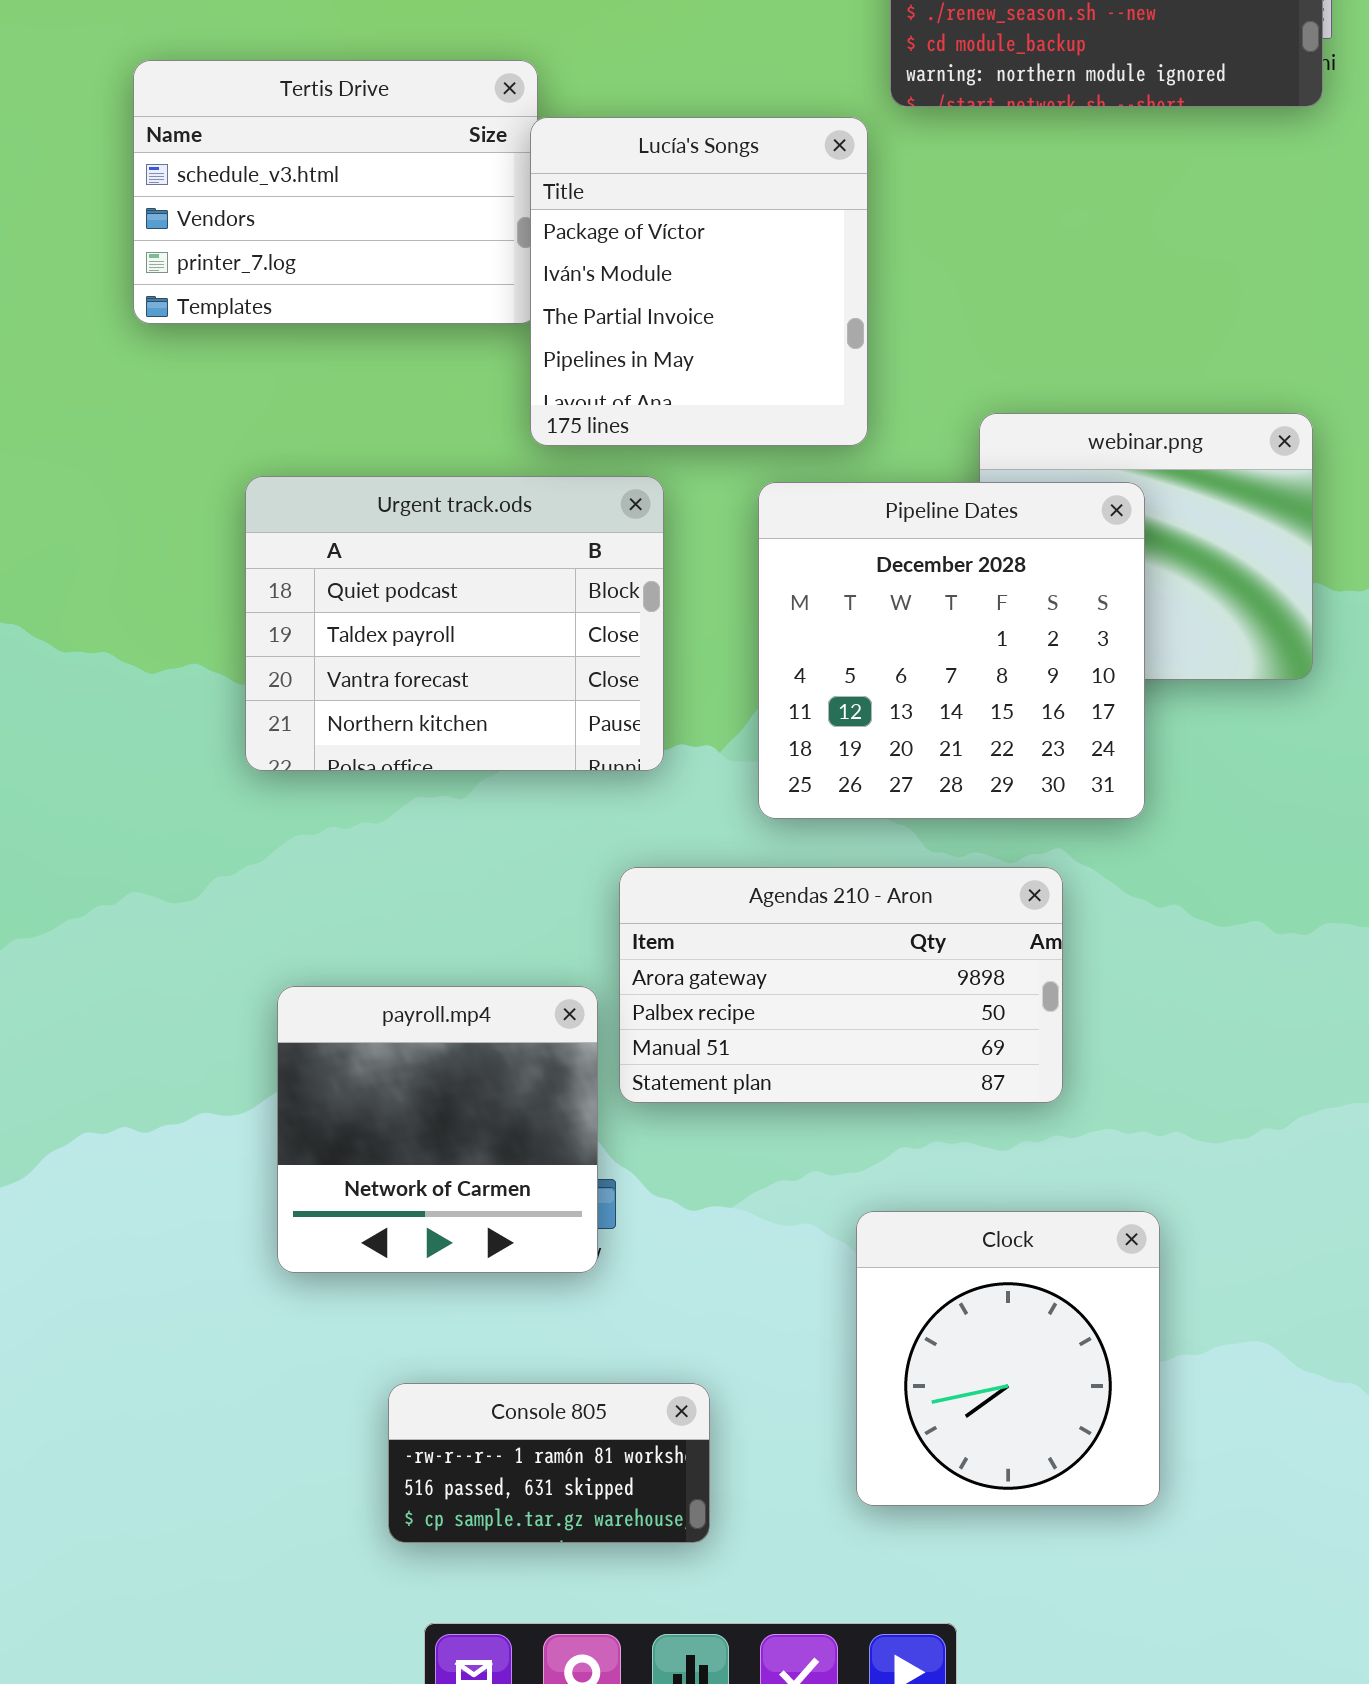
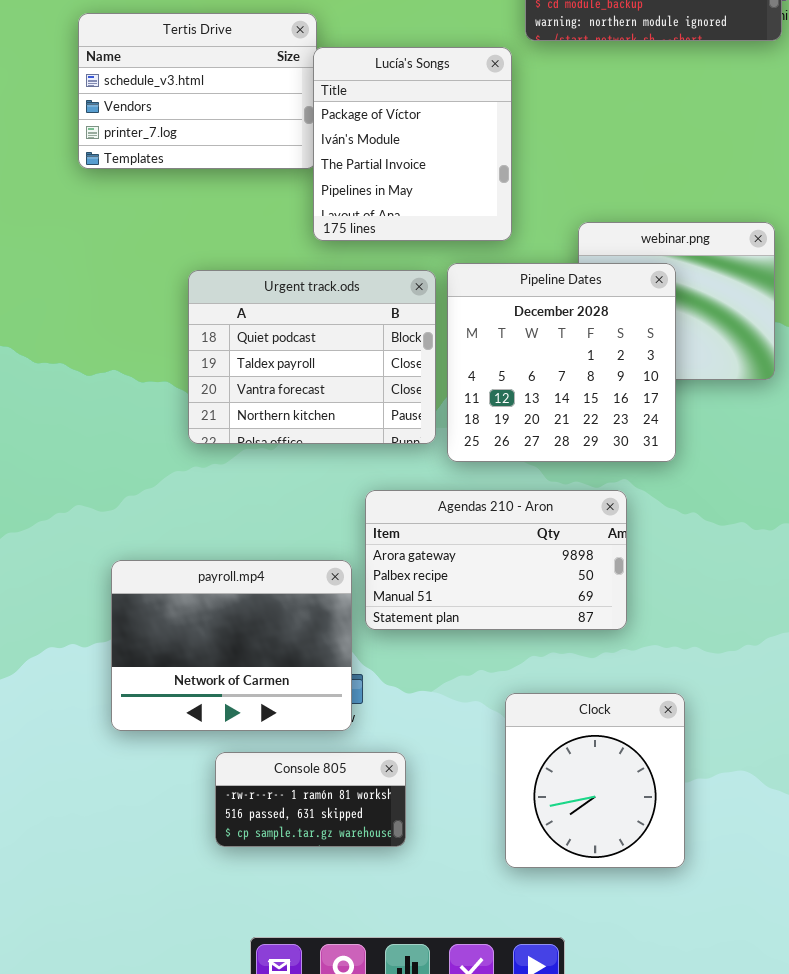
Urgent track.ods: [245,476,664,771] -> [188,270,436,444], moved
payroll.mp4: [277,986,598,1273] -> [111,560,352,731], resized
Console 805: [388,1383,710,1543] -> [215,752,406,847], moved

